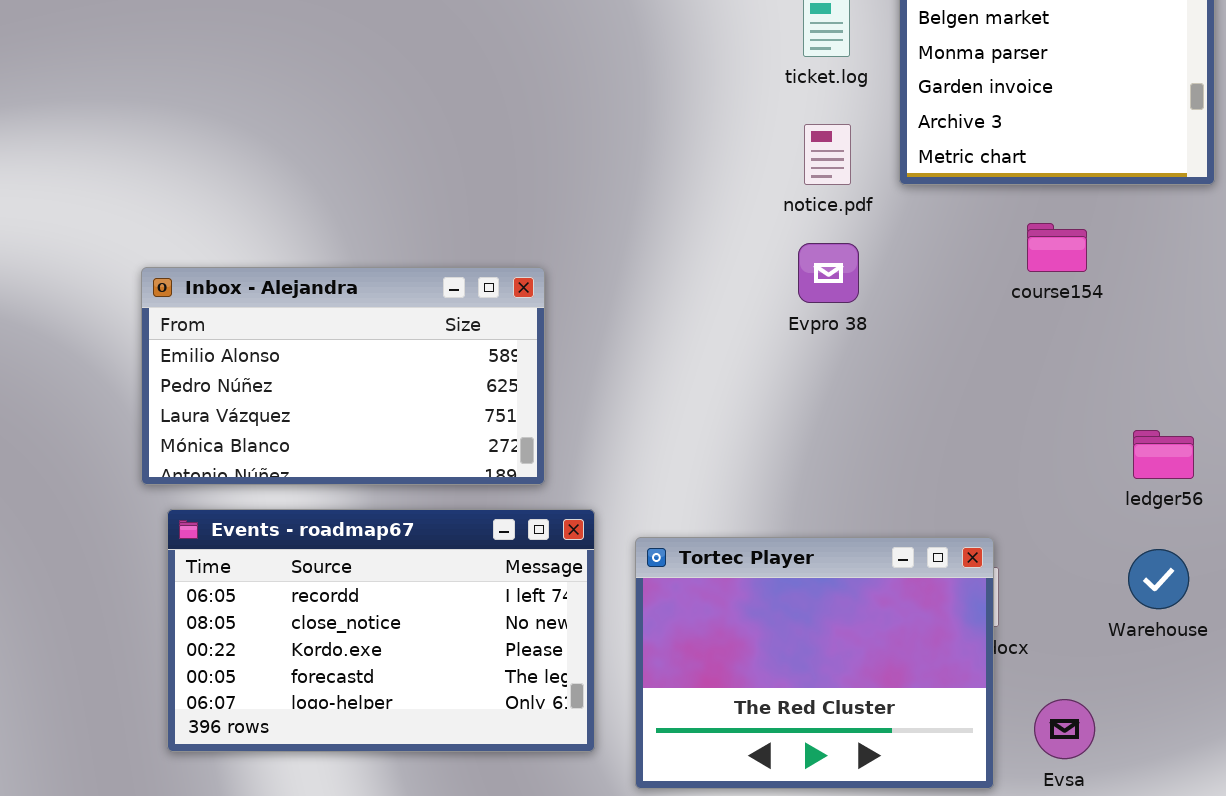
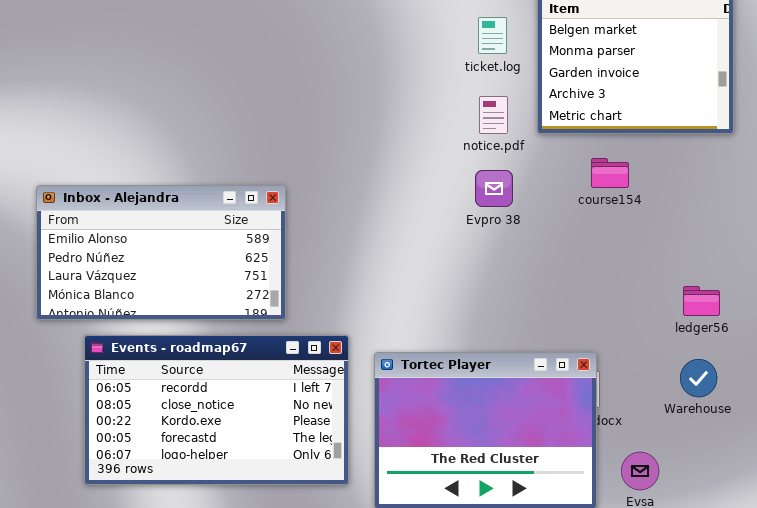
course154: [1027,223,1087,272] -> [591,158,629,188], moved
Inbox - Alejandra: [141,267,545,485] -> [36,185,286,320], moved

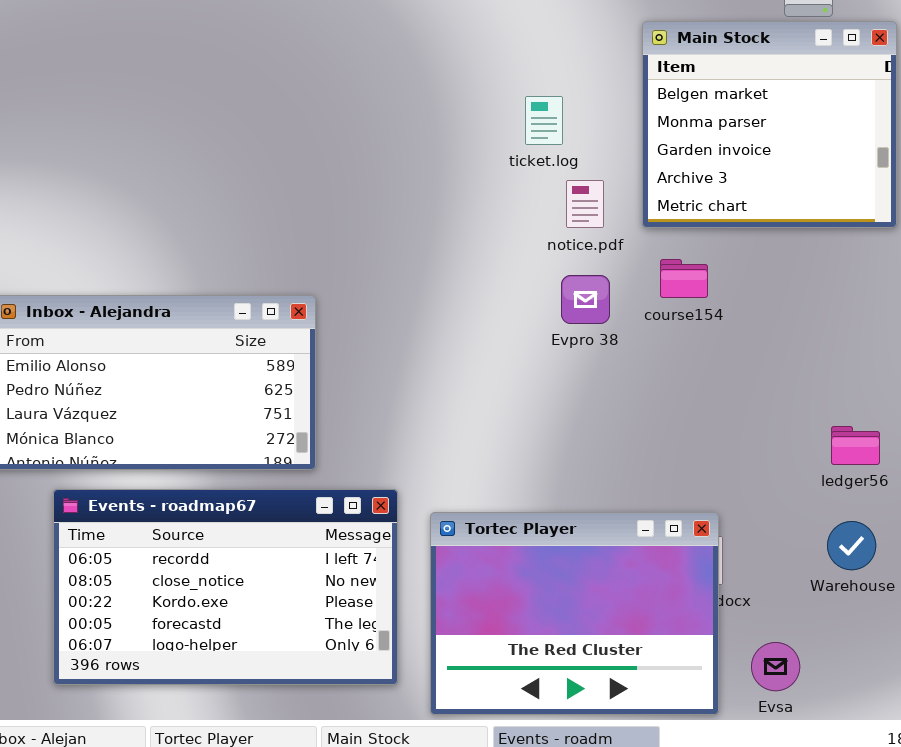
ticket.log: [478,17,507,54] -> [525,96,563,145], moved
course154: [591,158,629,188] -> [660,259,708,298], moved

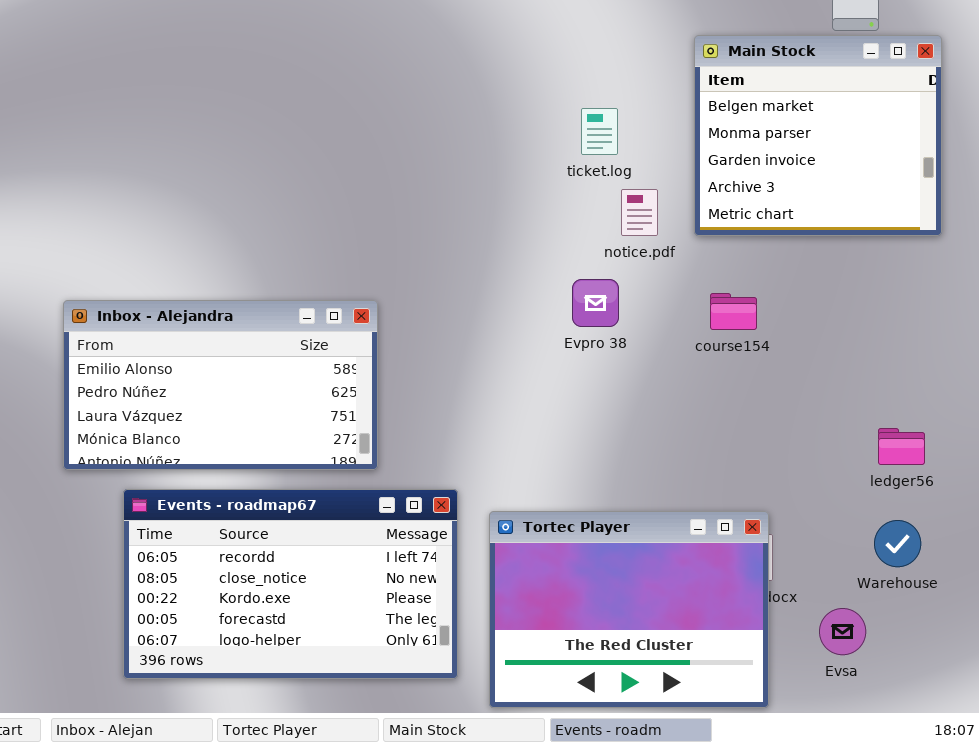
course154: [660,259,708,298] -> [710,293,757,330], moved
Evpro 38: [561,275,610,324] -> [572,279,619,327], moved
Evsa: [751,642,800,691] -> [819,608,866,655], moved

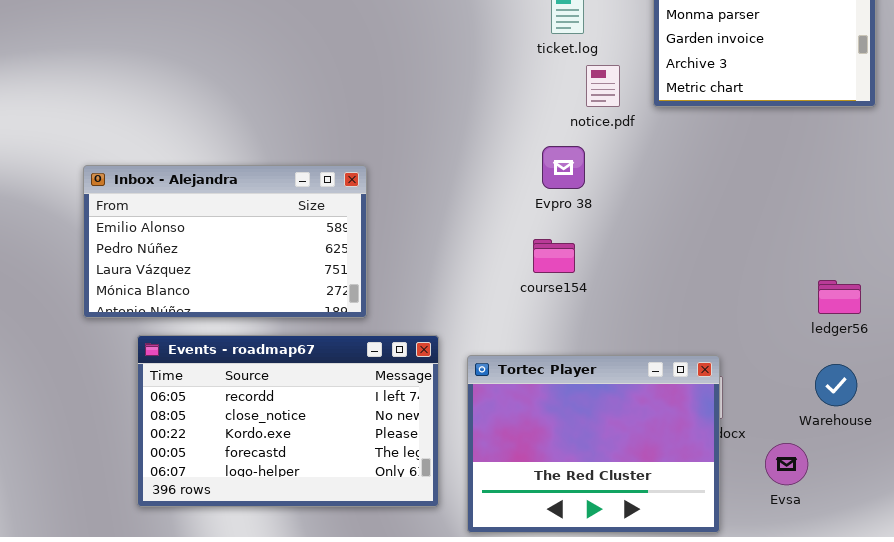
course154: [710,293,757,330] -> [533,239,575,273], moved

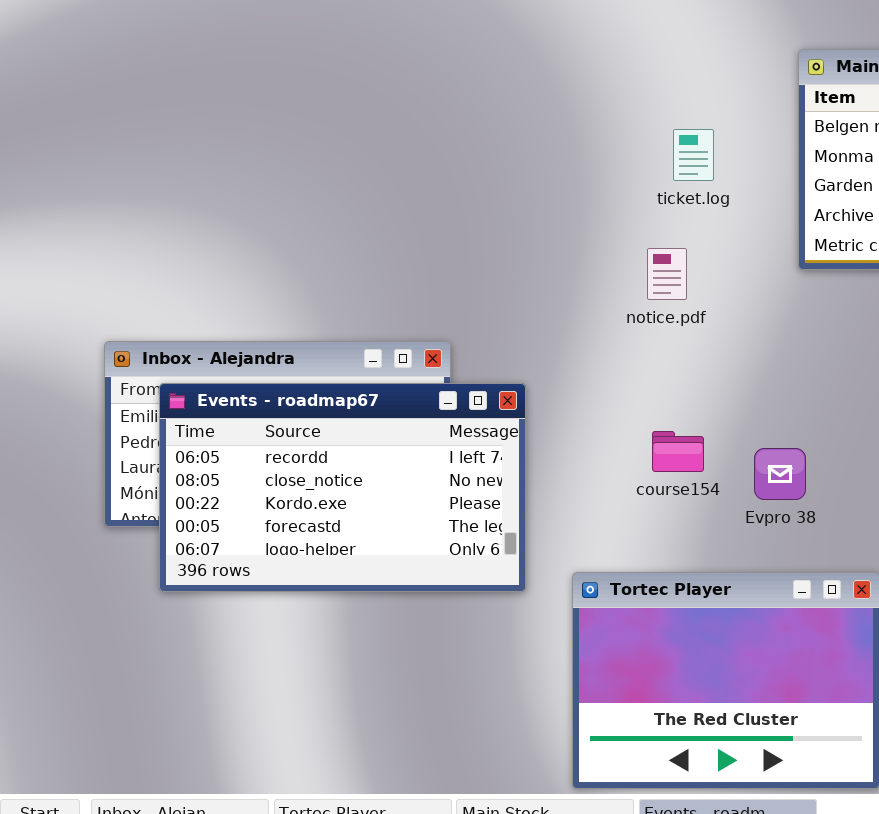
notice.pdf: [586,65,620,107] -> [647,248,687,300], moved
Evpro 38: [542,146,585,189] -> [754,448,806,500], moved
Events - roadmap67: [137,335,439,507] -> [159,383,526,592], moved

